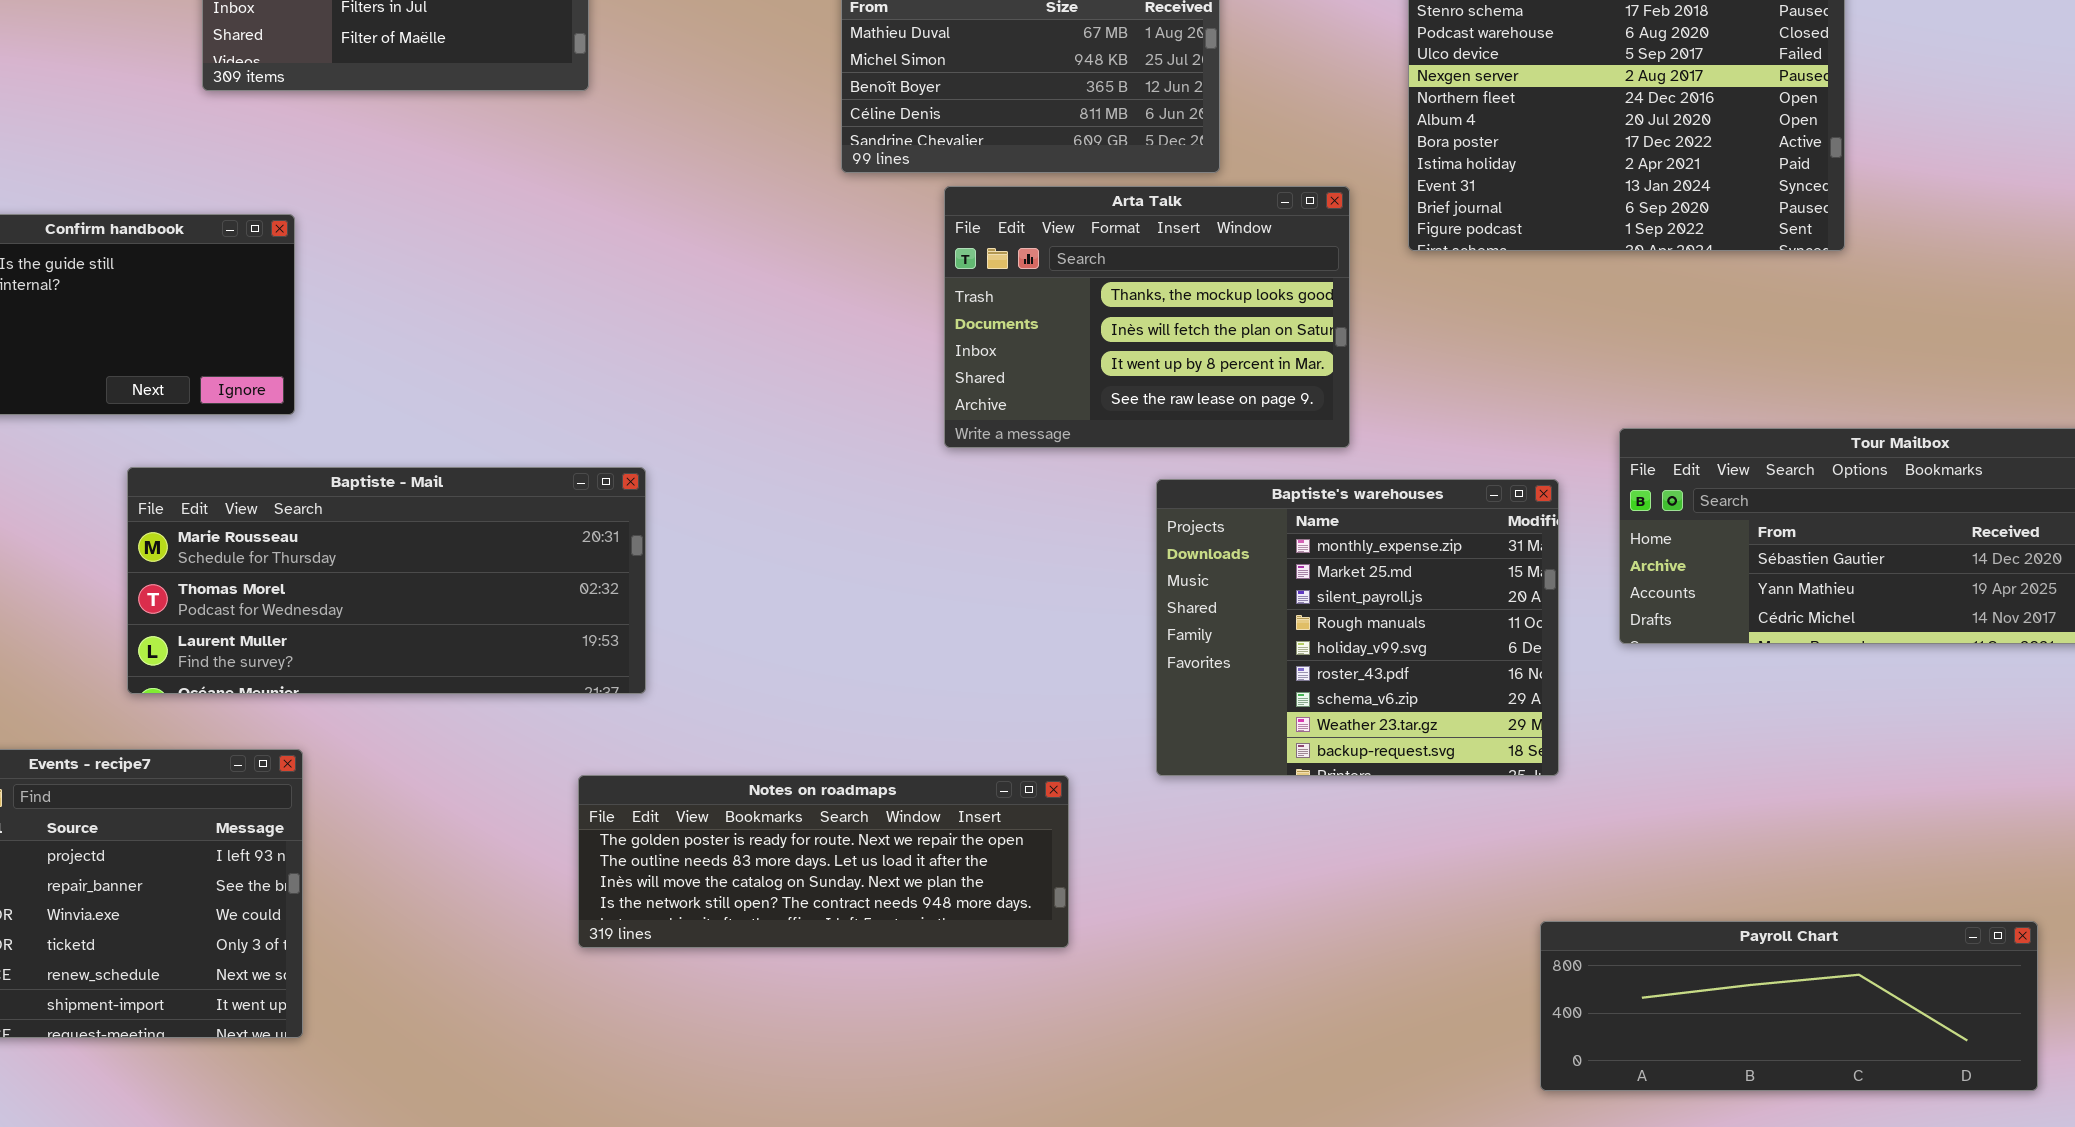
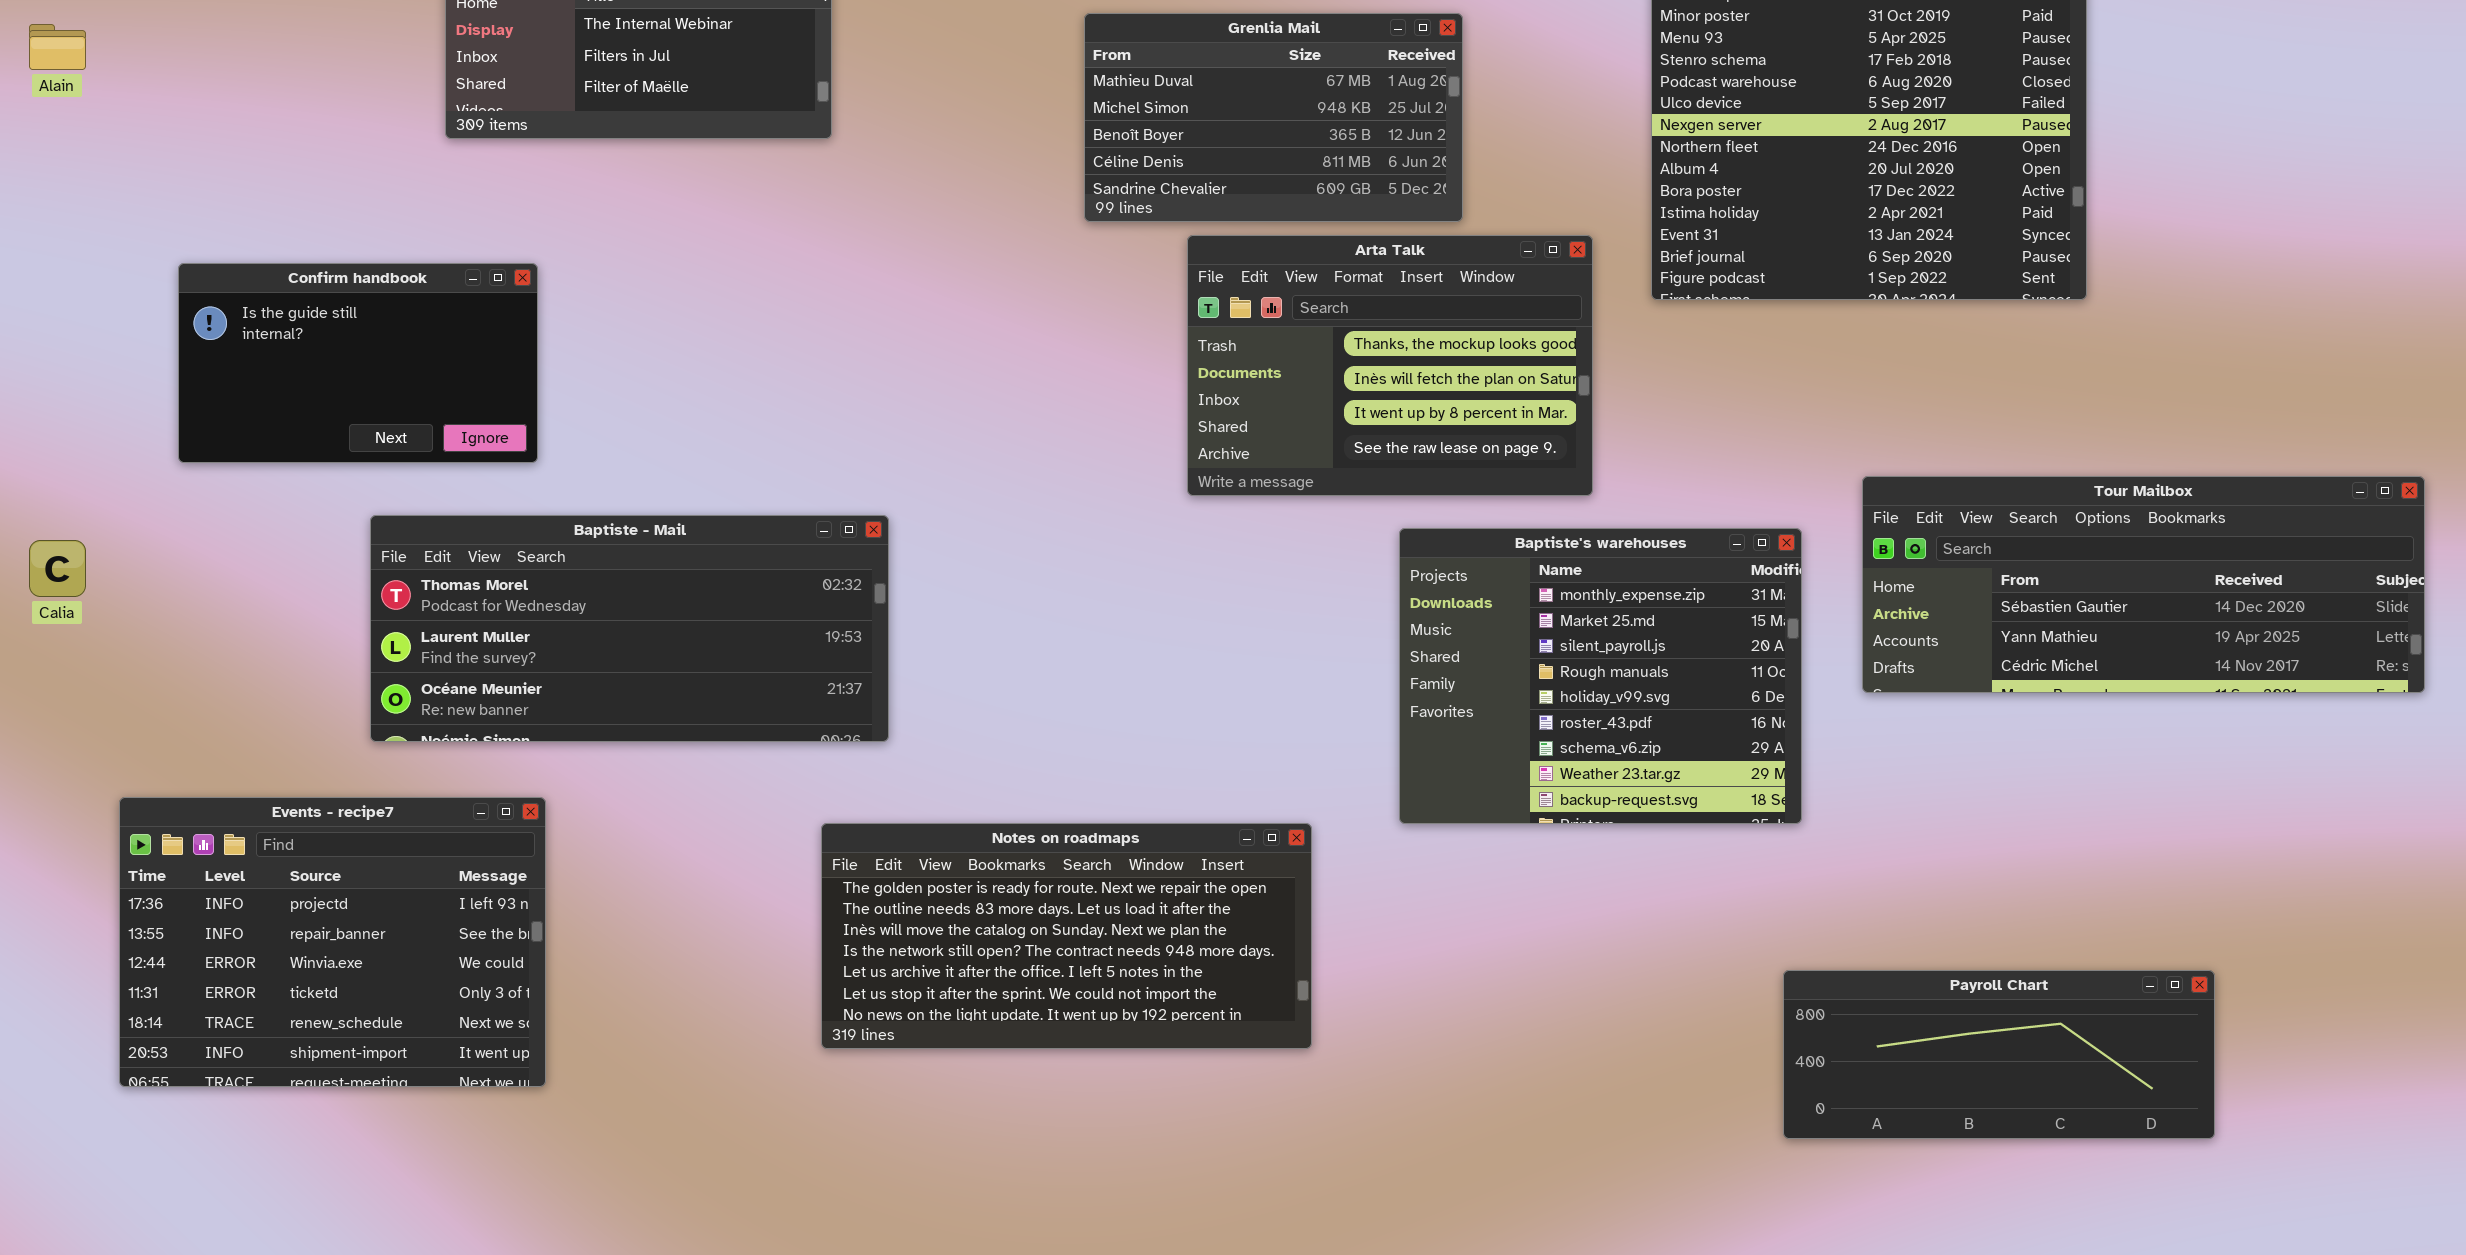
Baptiste - Mail: [127,467,646,694] -> [370,515,889,742], scrolled down 1 row
Notes on roadmaps: [578,775,1069,948] -> [821,823,1312,1049], resized
Payroll Chart: [1540,921,2038,1091] -> [1783,970,2215,1139], resized

